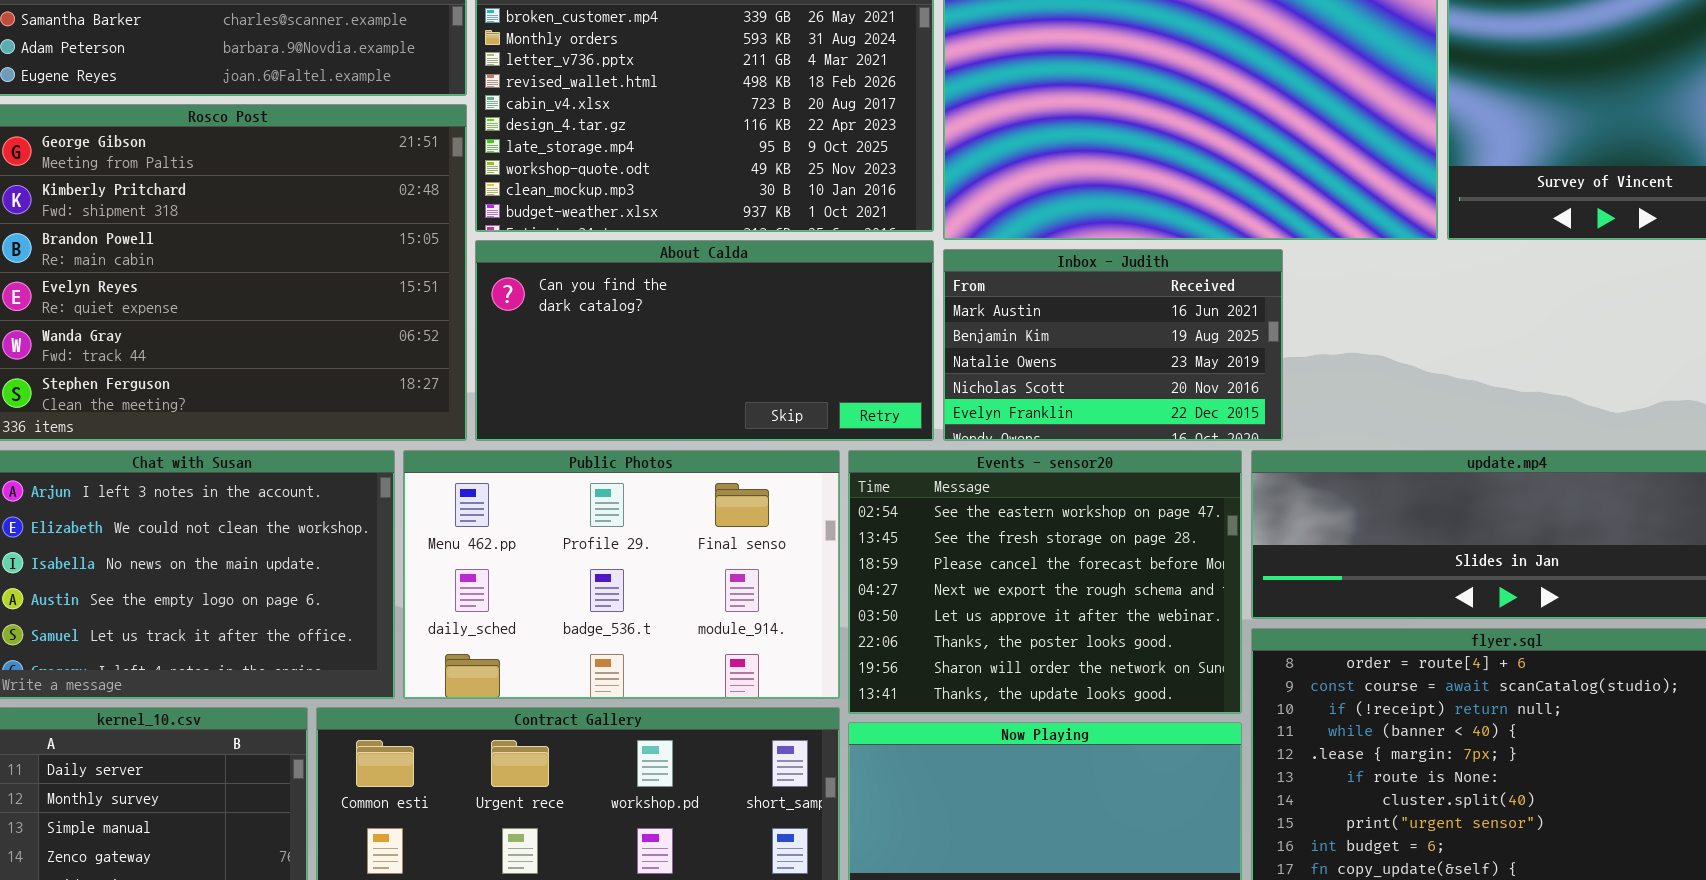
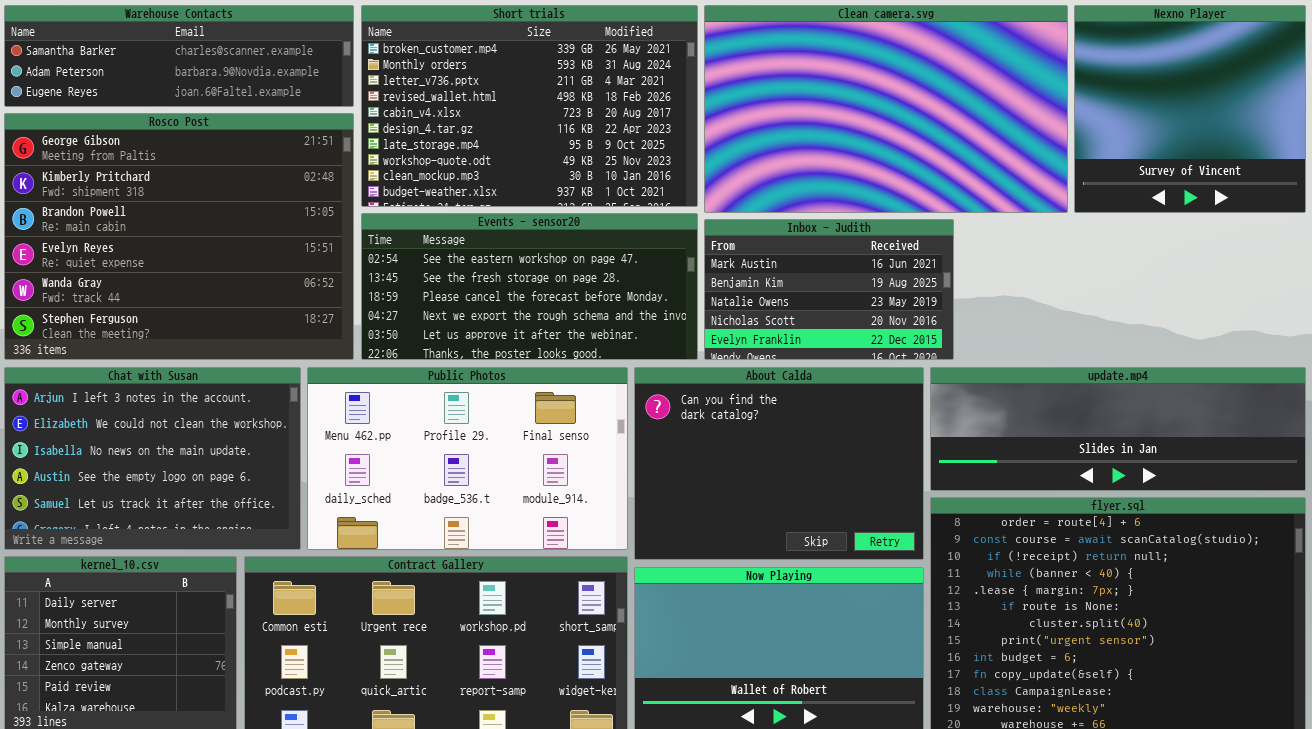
About Calda: [475,240,934,441] -> [634,367,924,560], moved, resized
Events - sensor20: [848,450,1242,714] -> [361,213,698,360], moved, resized

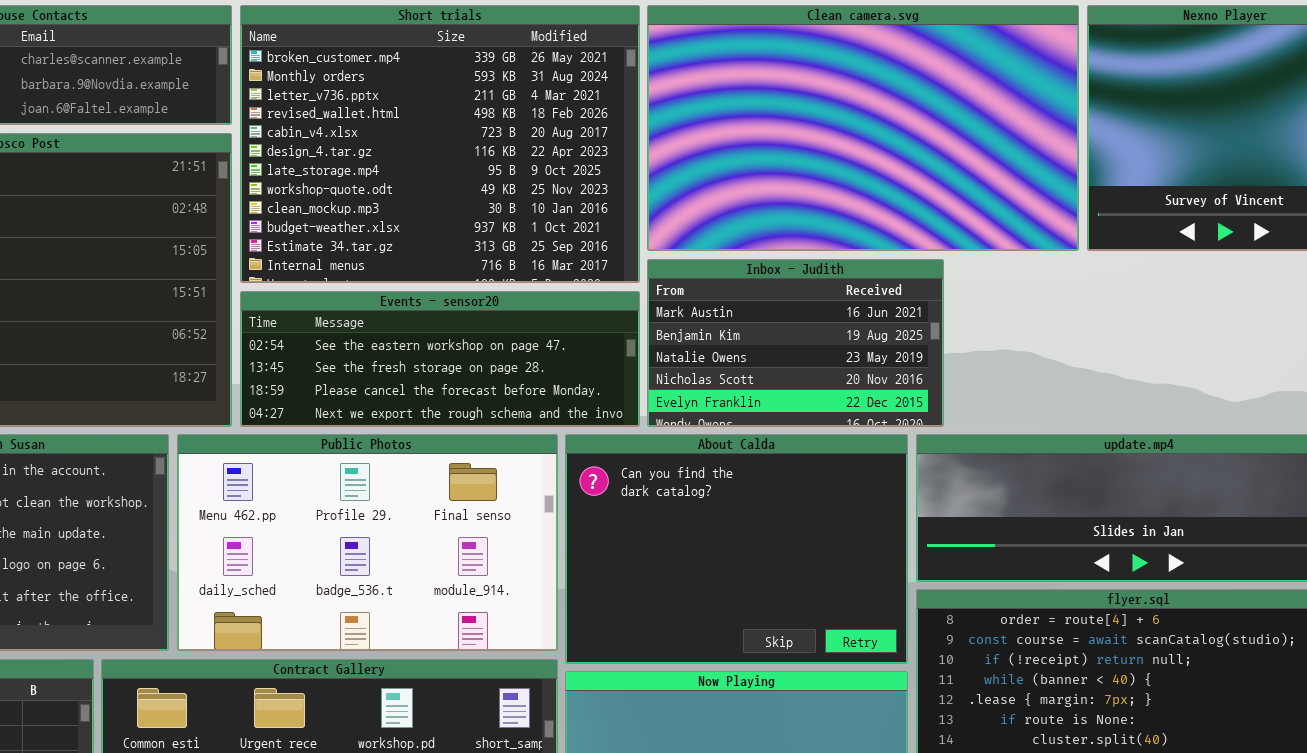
Short trials: [361,5,698,207] -> [240,5,640,283], resized
Events - sensor20: [361,213,698,360] -> [240,291,640,427], resized

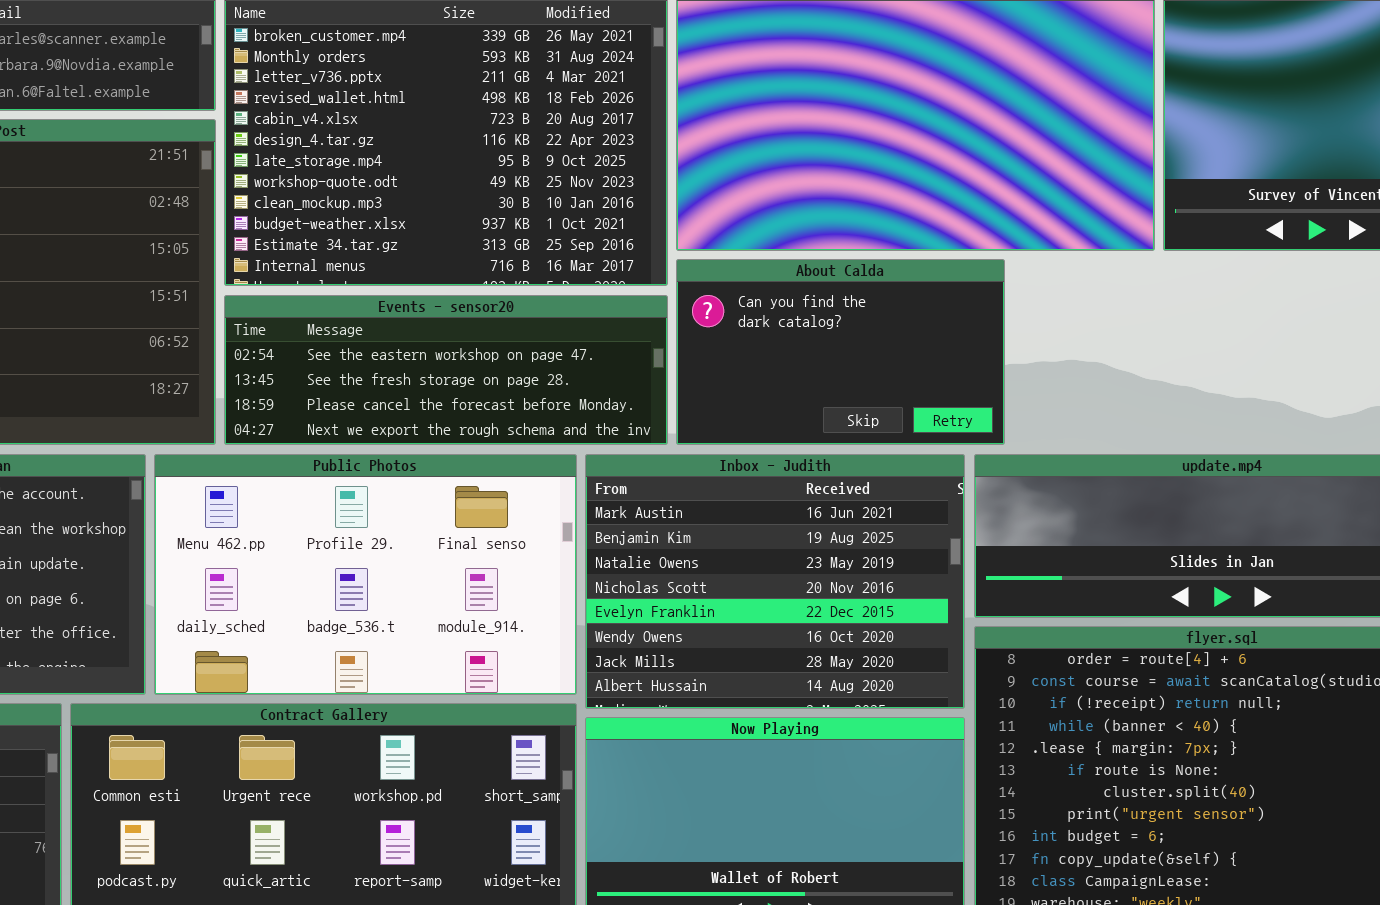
Inbox - Judith: [647,259,944,427] -> [585,454,965,709], moved, resized
About Calda: [565,434,908,664] -> [676,259,1005,445], moved, resized

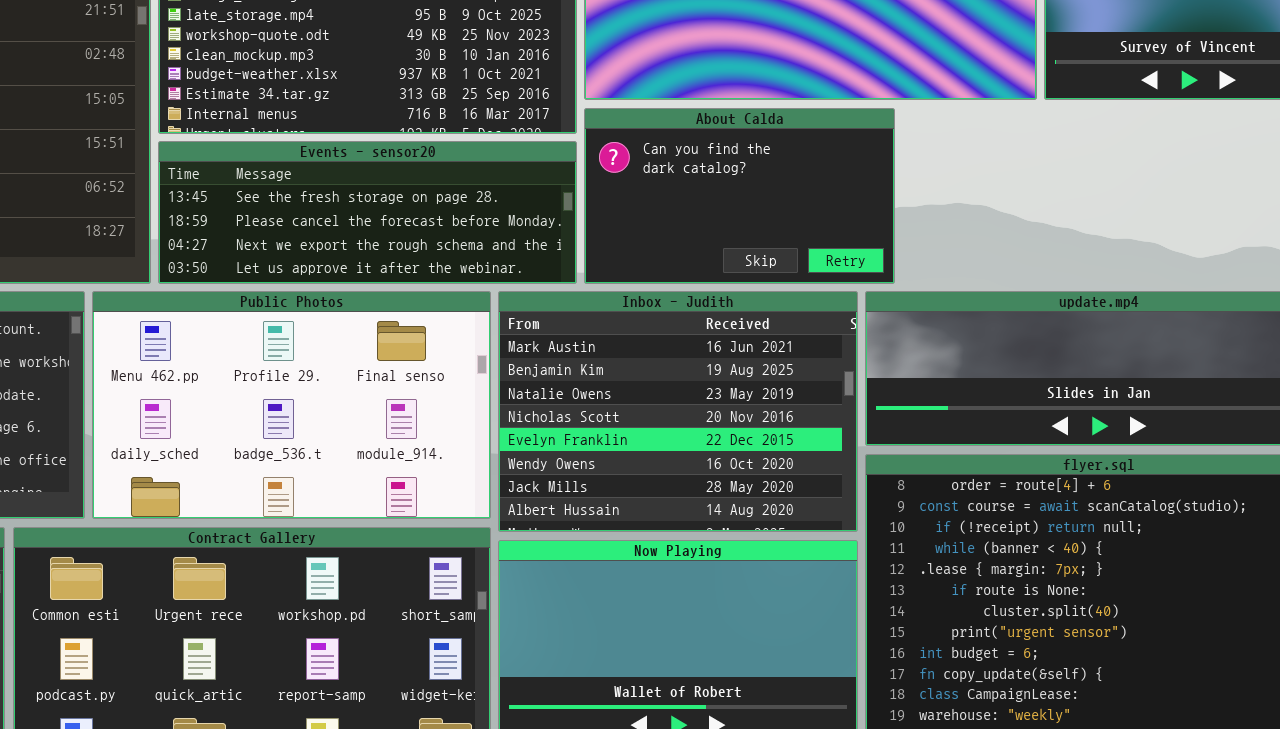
Events - sensor20: [224,295,668,445] -> [158,141,577,284], scrolled down 1 row

